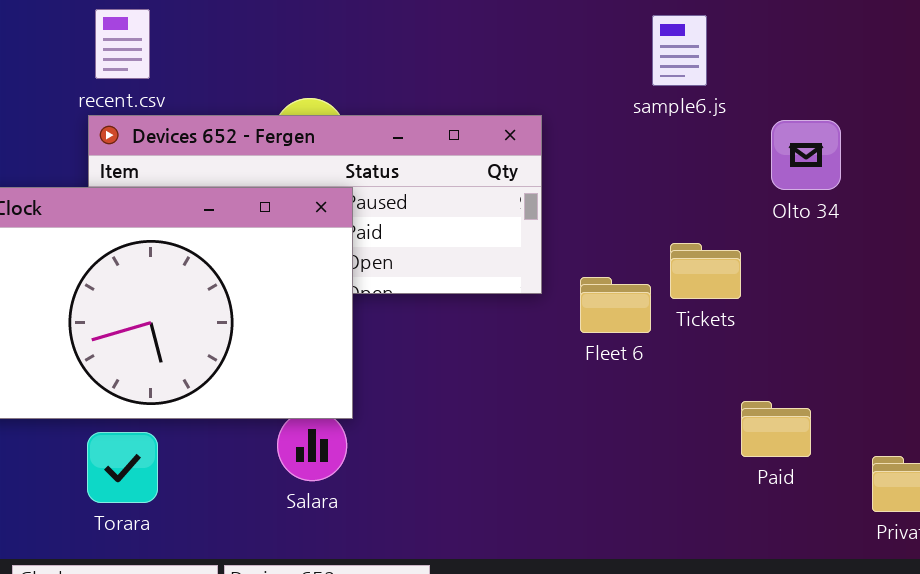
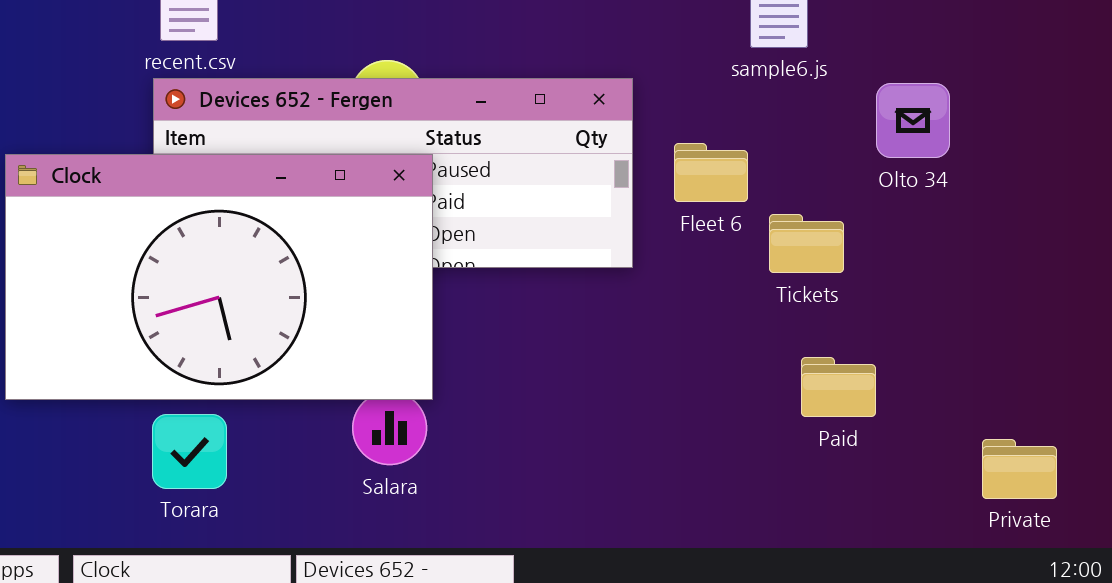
Fleet 6: [580,277,651,333] -> [674,143,748,202], moved
Paid: [741,401,811,457] -> [801,357,876,417], moved

